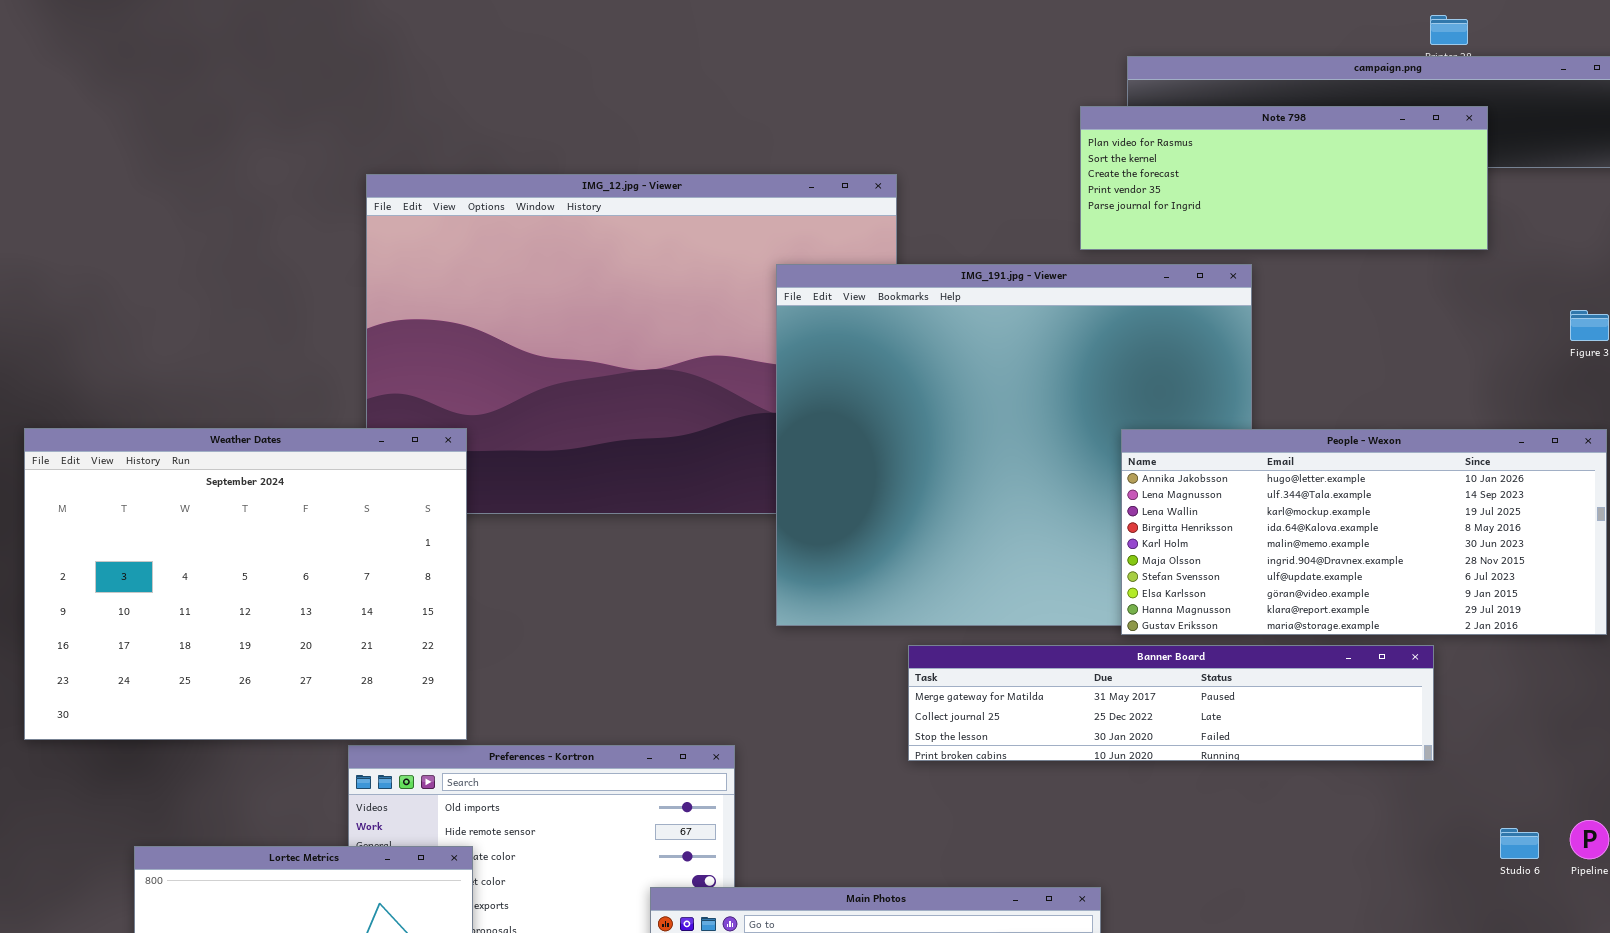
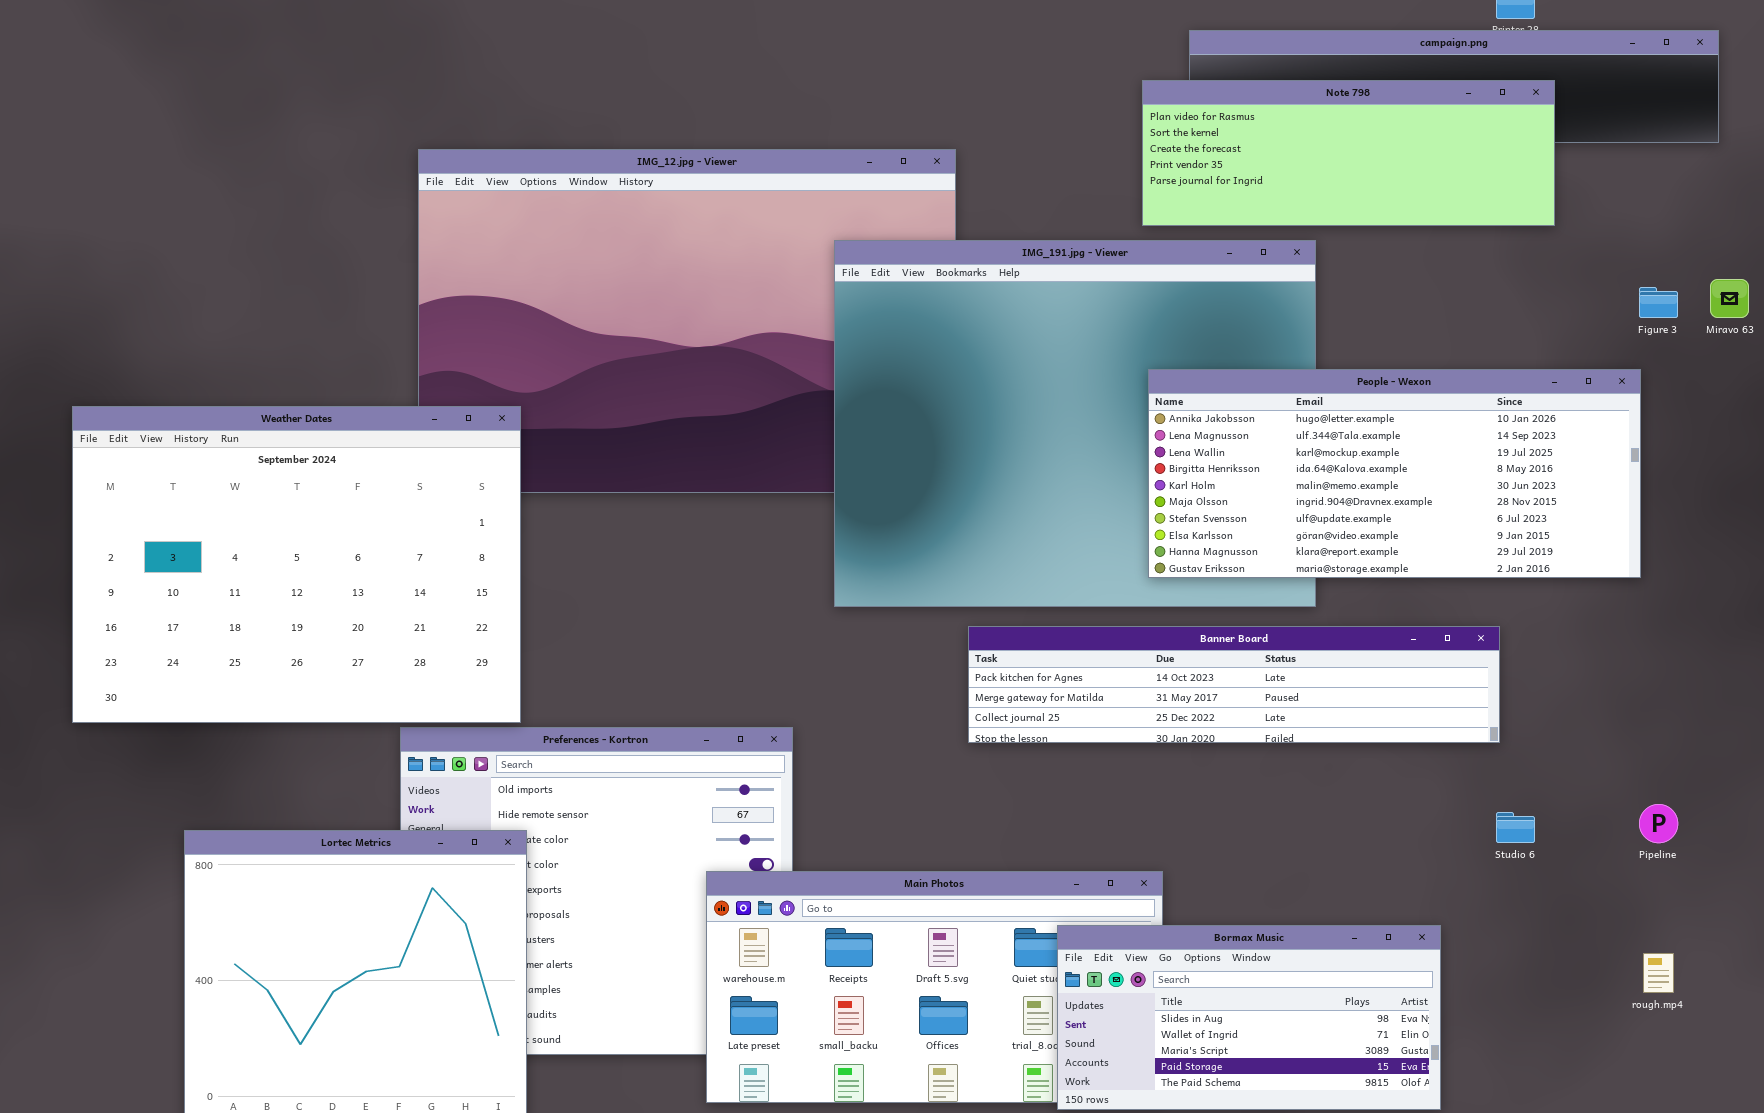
People - Wexon: [1121,429,1607,635] -> [1148,369,1641,578], moved
Banner Board: [908,645,1434,761] -> [968,626,1500,743], scrolled up 1 row
Studio 6: [1500,828,1539,859] -> [1496,812,1535,843], moved

